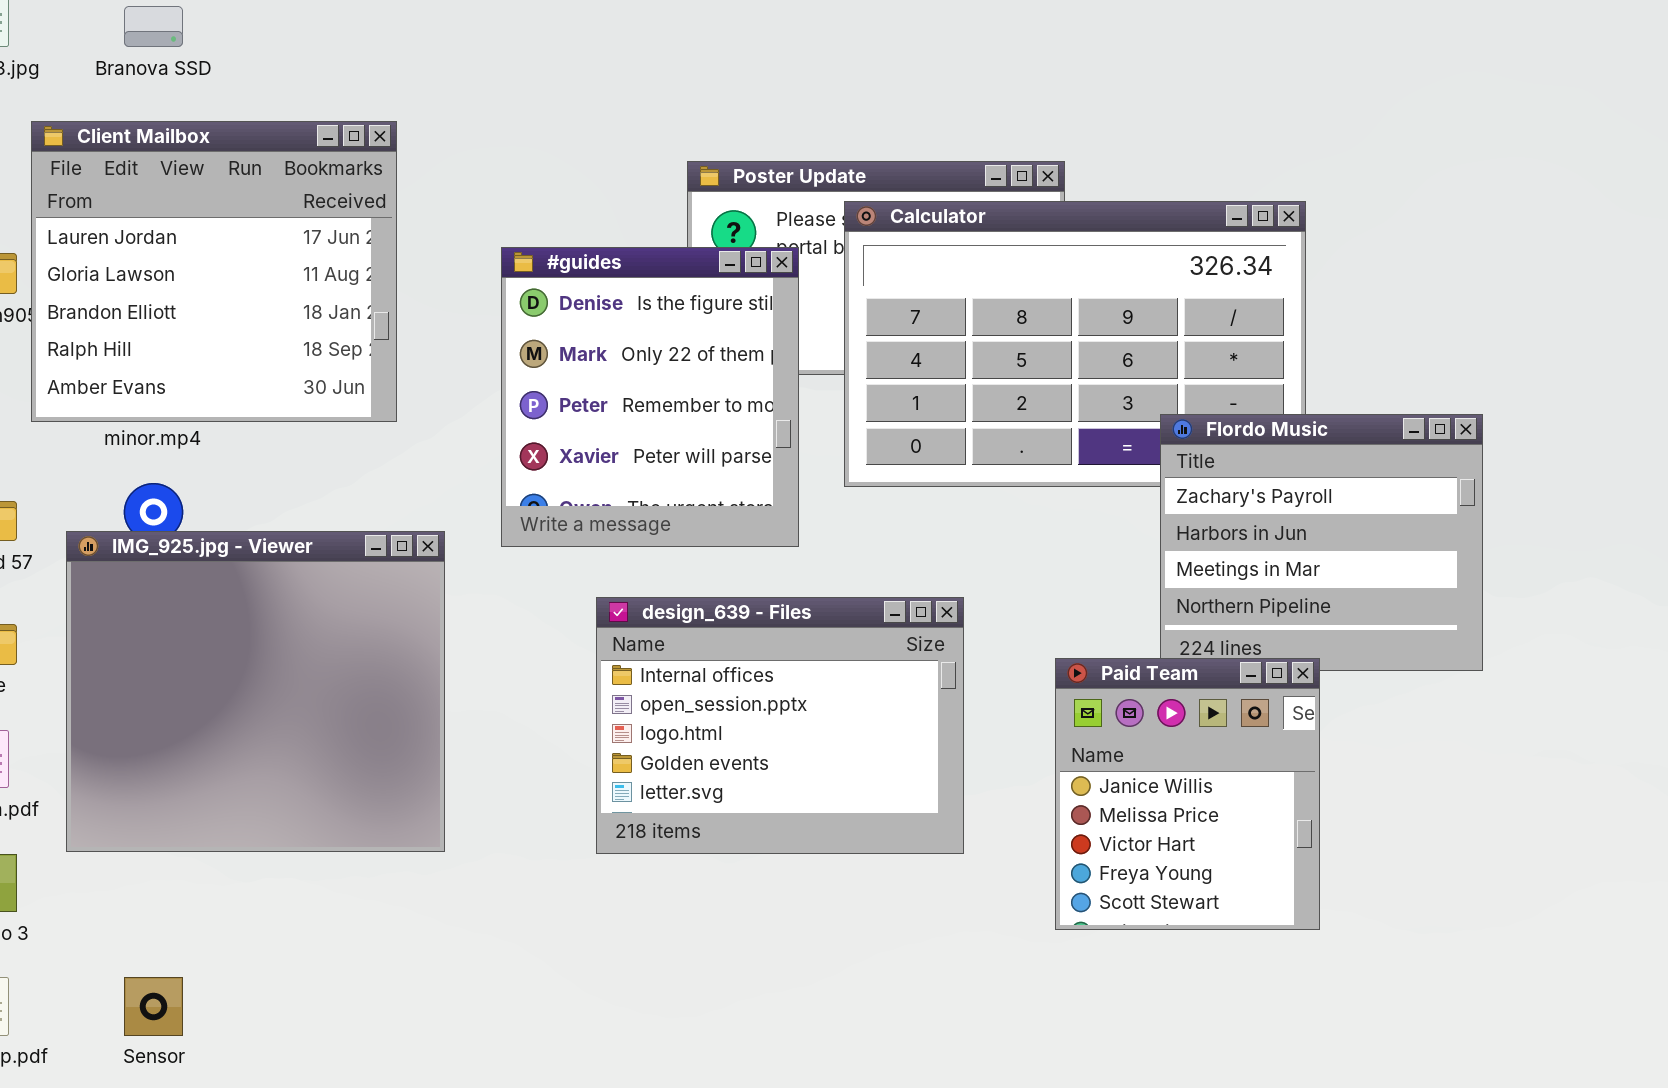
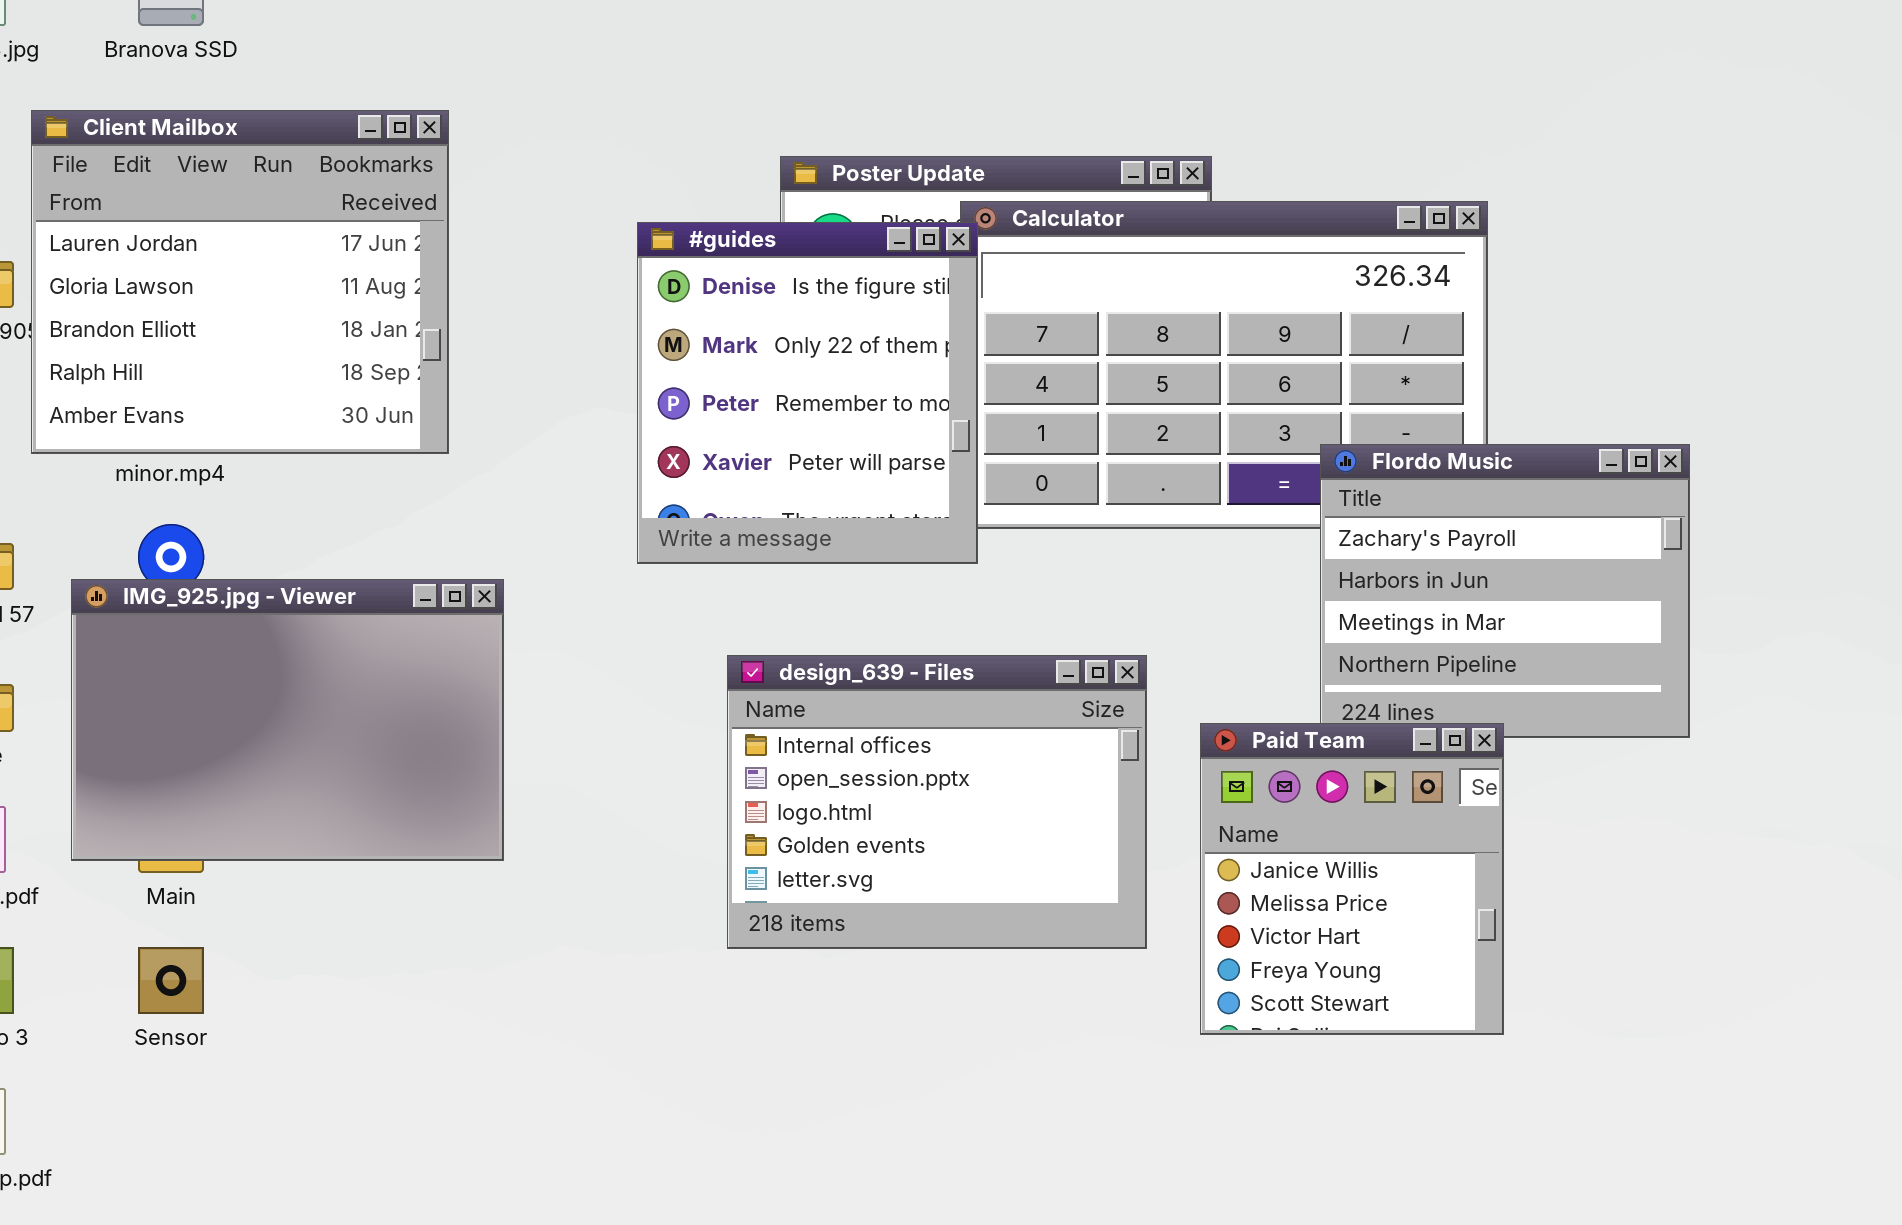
#guides: [501,247,799,547] -> [637,222,978,564], moved
IMG_925.jpg - Viewer: [66,531,445,852] -> [71,579,504,861], resized
design_639 - Files: [596,597,964,854] -> [727,655,1147,949], moved
Sensor: [124,977,183,1036] -> [138,947,204,1014], moved

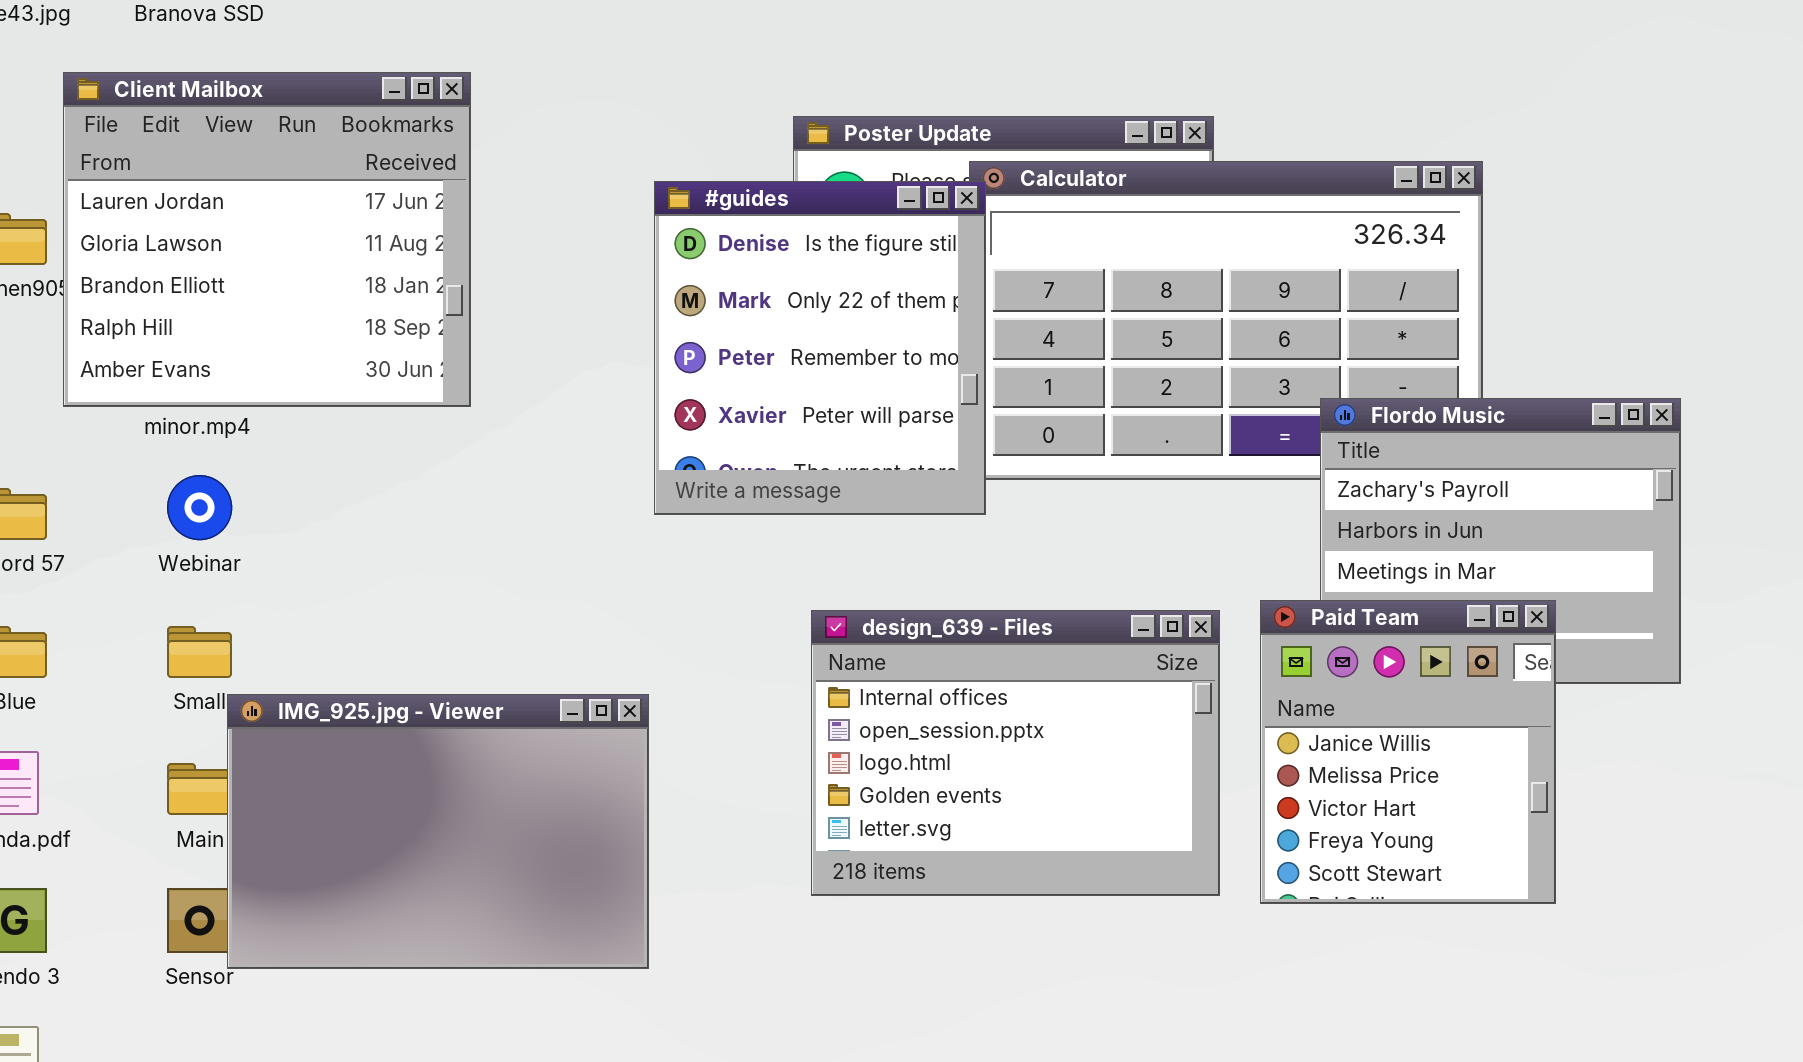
IMG_925.jpg - Viewer: [71,579,504,861] -> [227,694,649,969], moved
design_639 - Files: [727,655,1147,949] -> [811,610,1220,896], moved
Paid Team: [1200,723,1504,1035] -> [1260,600,1556,904], moved

